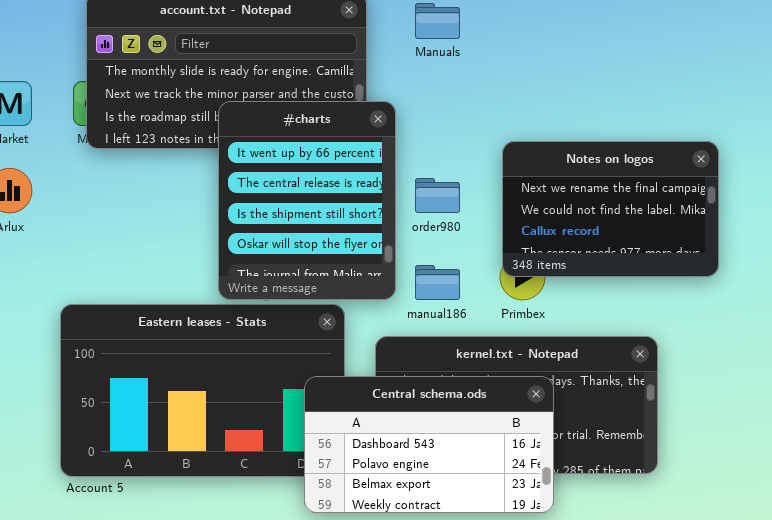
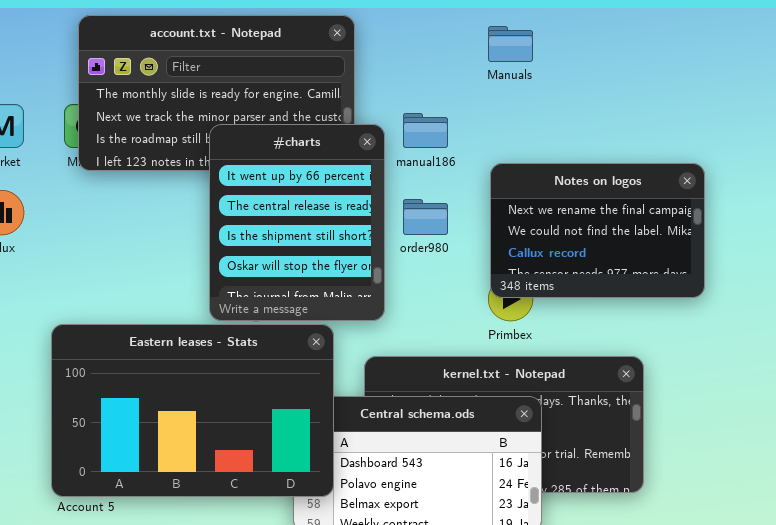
Manuals: [415,3,460,39] -> [488,26,533,62], moved
manual186: [415,265,460,300] -> [403,113,448,148], moved
Eastern leases - Stats: [60,304,345,477] -> [51,324,334,497], raised

